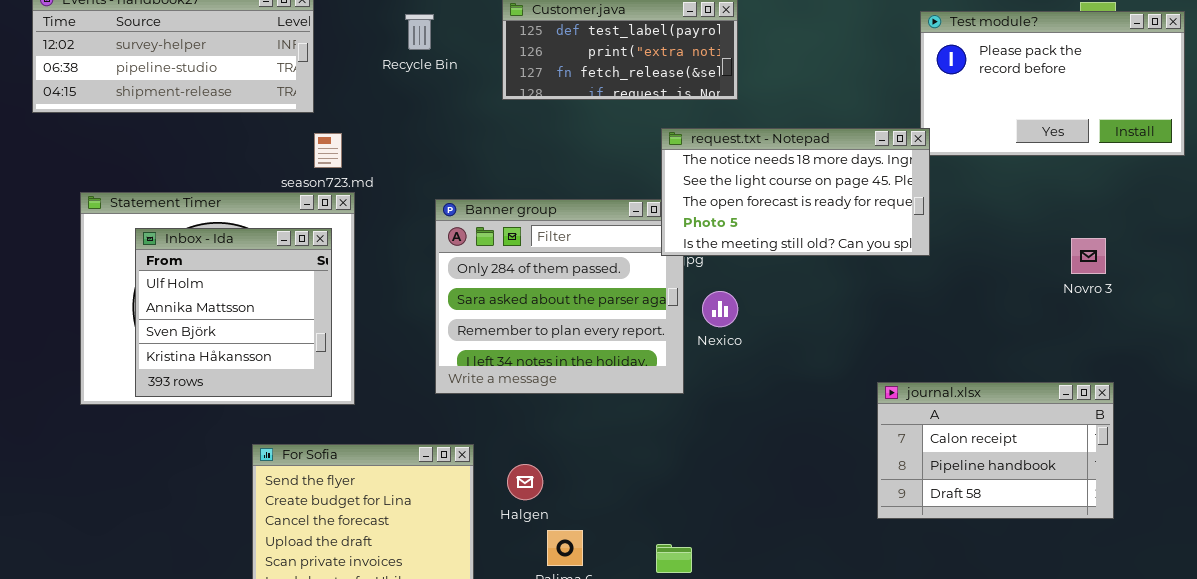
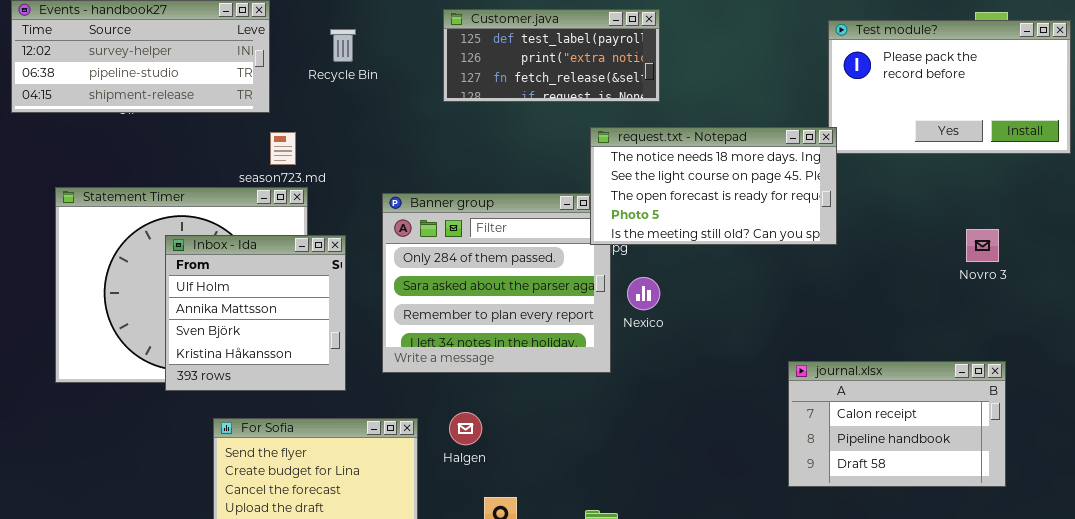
Recycle Bin: [405,14,434,50] -> [330,29,356,62], moved
Inbox - Ida: [135,228,332,397] -> [165,235,346,391], moved
Halgen: [507,464,543,500] -> [449,412,482,445], moved

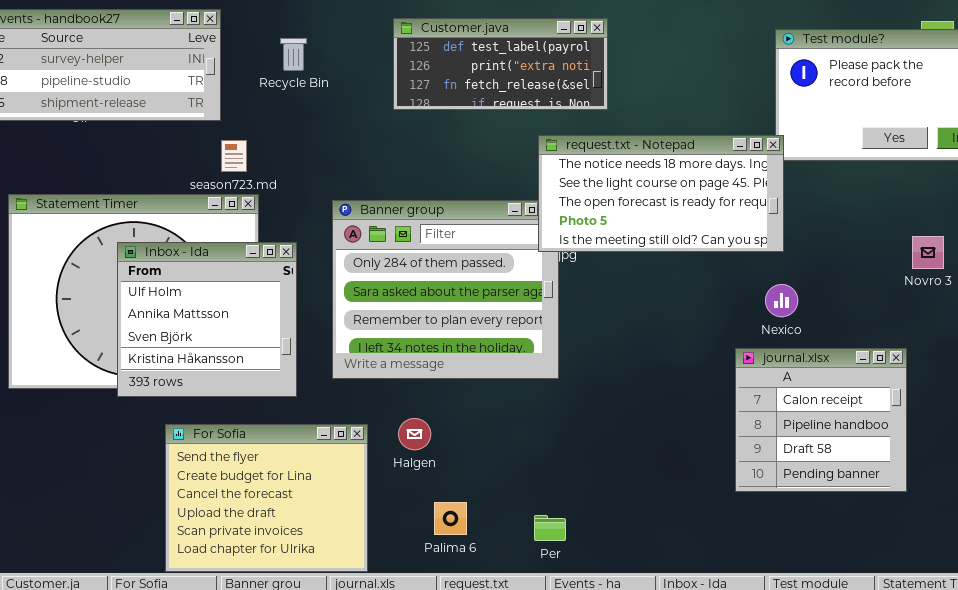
Nexico: [627,277,660,310] -> [765,284,798,317], moved
journal.xlsx: [788,361,1006,487] -> [735,348,907,492], resized

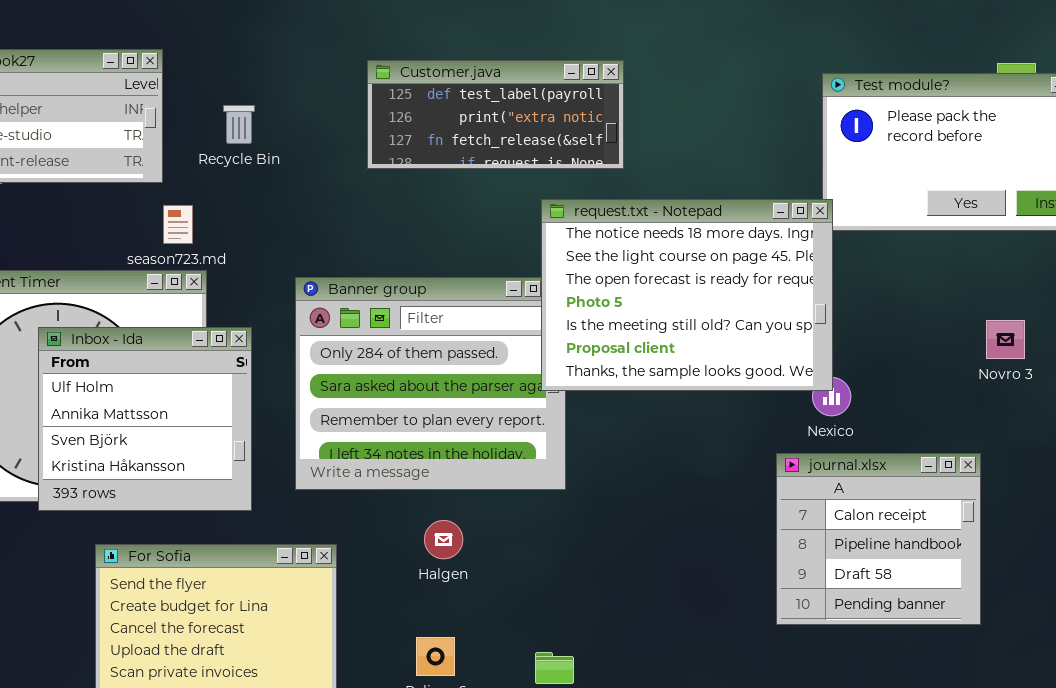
Recycle Bin: [280,38,307,71] -> [223,105,255,144], moved
request.txt - Notepad: [538,135,784,252] -> [541,199,833,391], resized
Halgen: [398,418,431,450] -> [424,520,463,559], moved

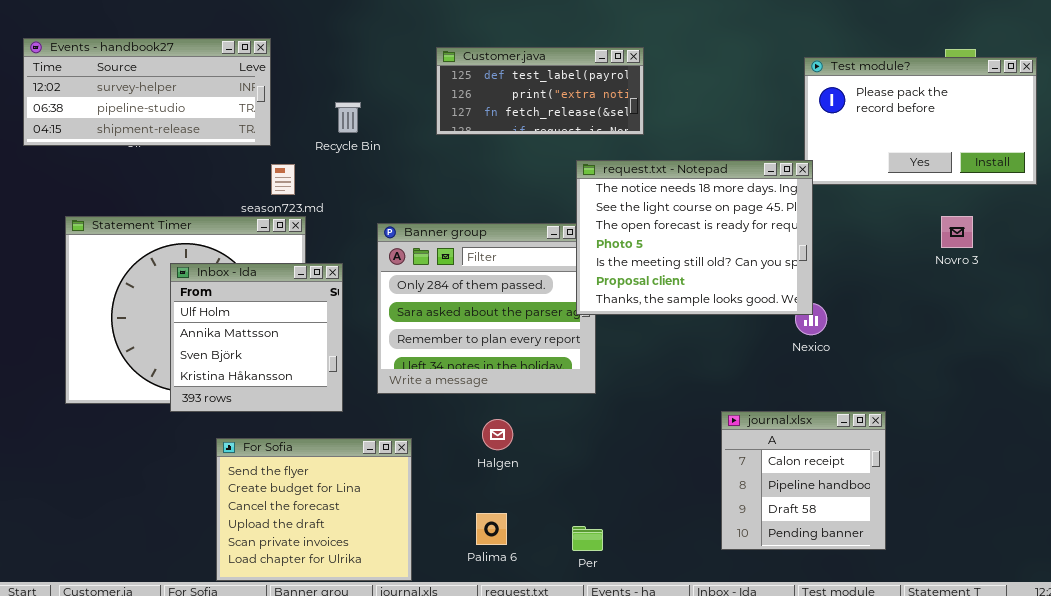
Recycle Bin: [223,105,255,144] -> [335,102,361,133], moved
Novro 3: [986,320,1025,359] -> [941,216,973,248], moved
journal.xlsx: [776,453,981,625] -> [721,411,886,550], moved

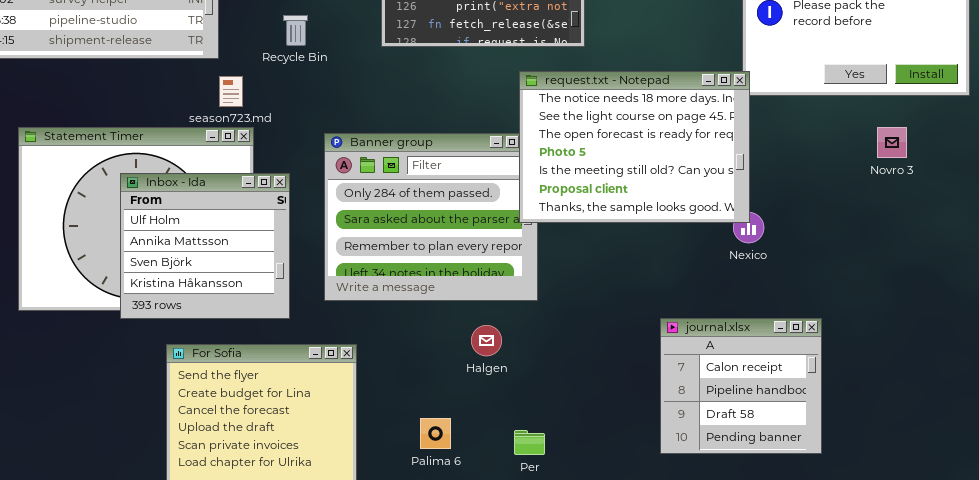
Halgen: [482,419,513,450] -> [471,325,502,356], moved

